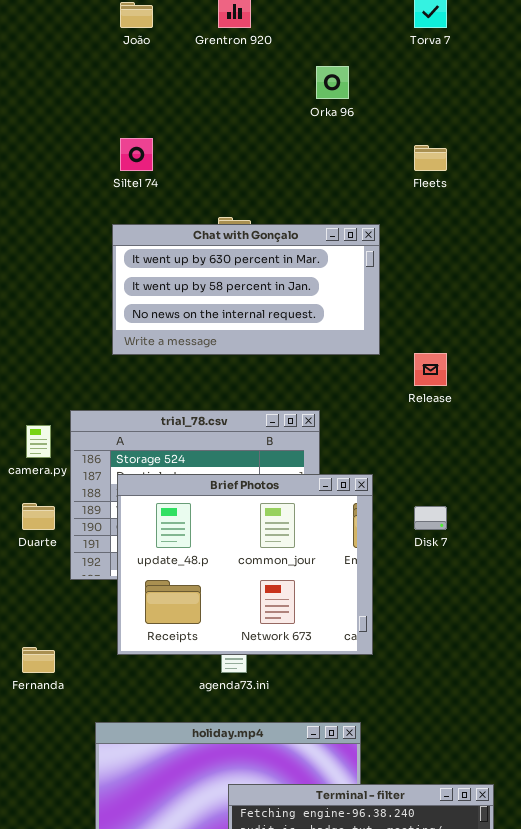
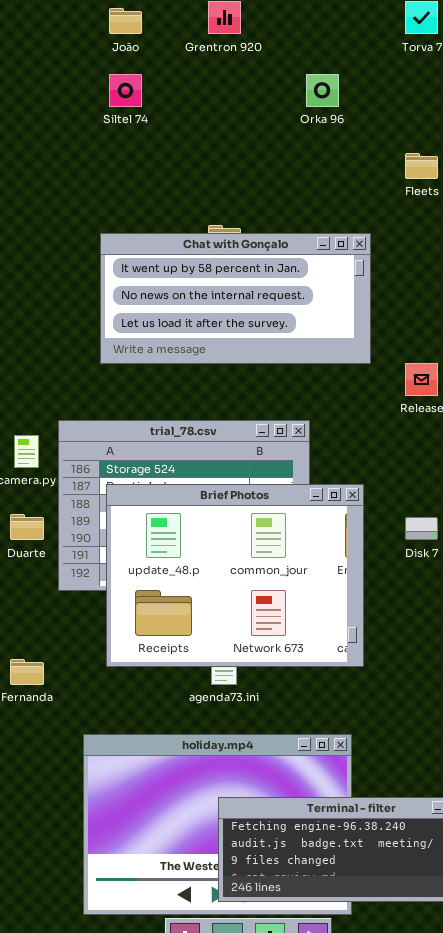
Siltel 74: [120,138,153,171] -> [109,74,142,107], moved
Chat with Gonçalo: [112,224,380,355] -> [100,233,371,364], scrolled down 1 row

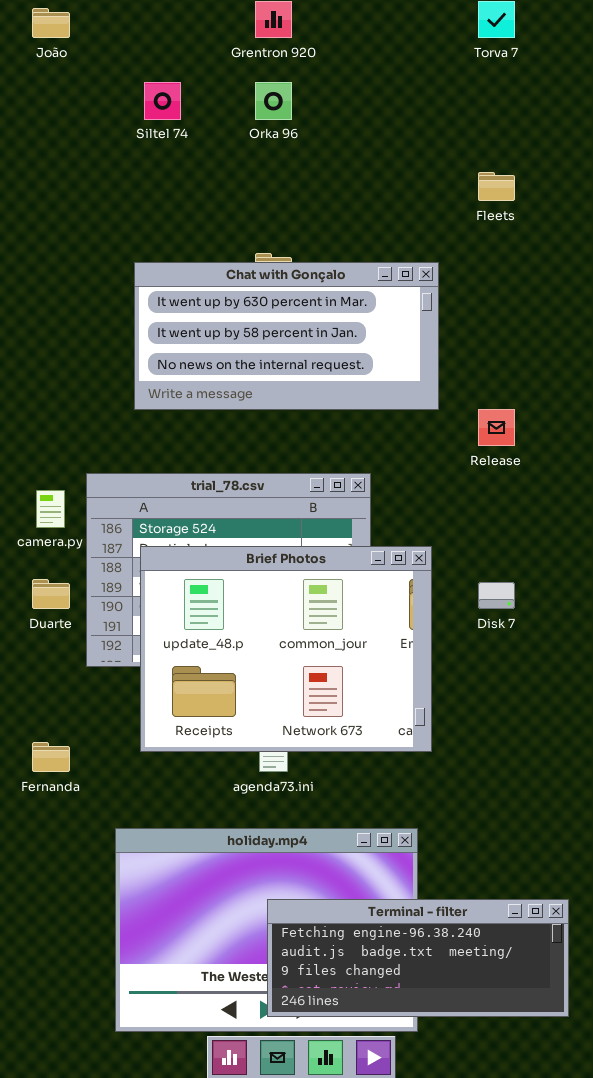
João: [109,8,142,34] -> [32,8,70,38], moved
Orka 96: [306,74,339,107] -> [255,82,292,120], moved
Chat with Gonçalo: [100,233,371,364] -> [134,262,439,410], scrolled up 1 row

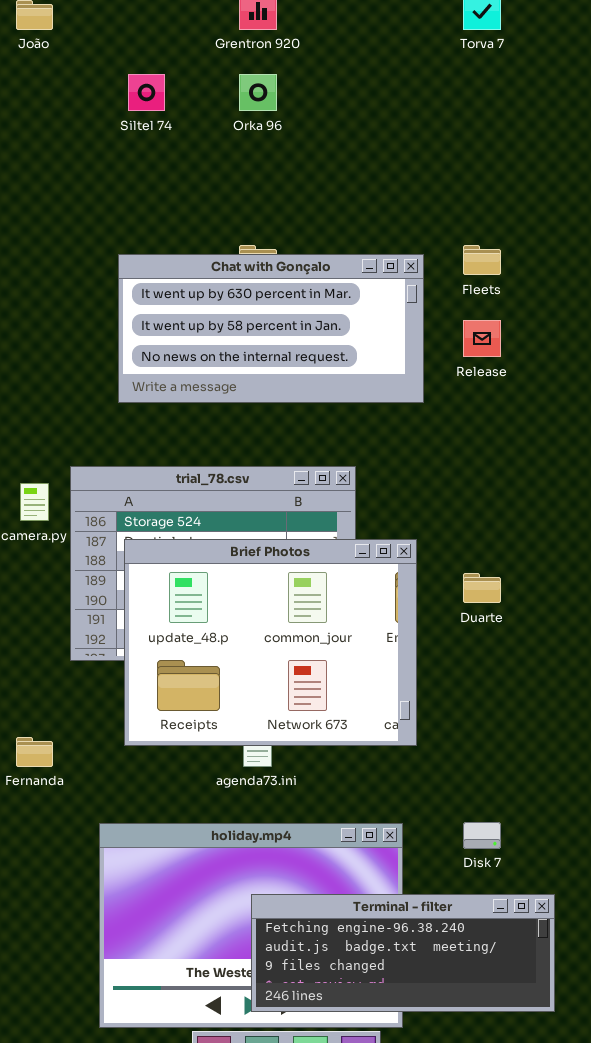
Fleets: [478,172,515,201] -> [463,245,501,275], moved
Release: [478,409,515,446] -> [463,320,501,357], moved
Duarte: [32,579,70,609] -> [463,573,501,603], moved
Disk 7: [478,582,515,609] -> [463,822,501,849], moved

